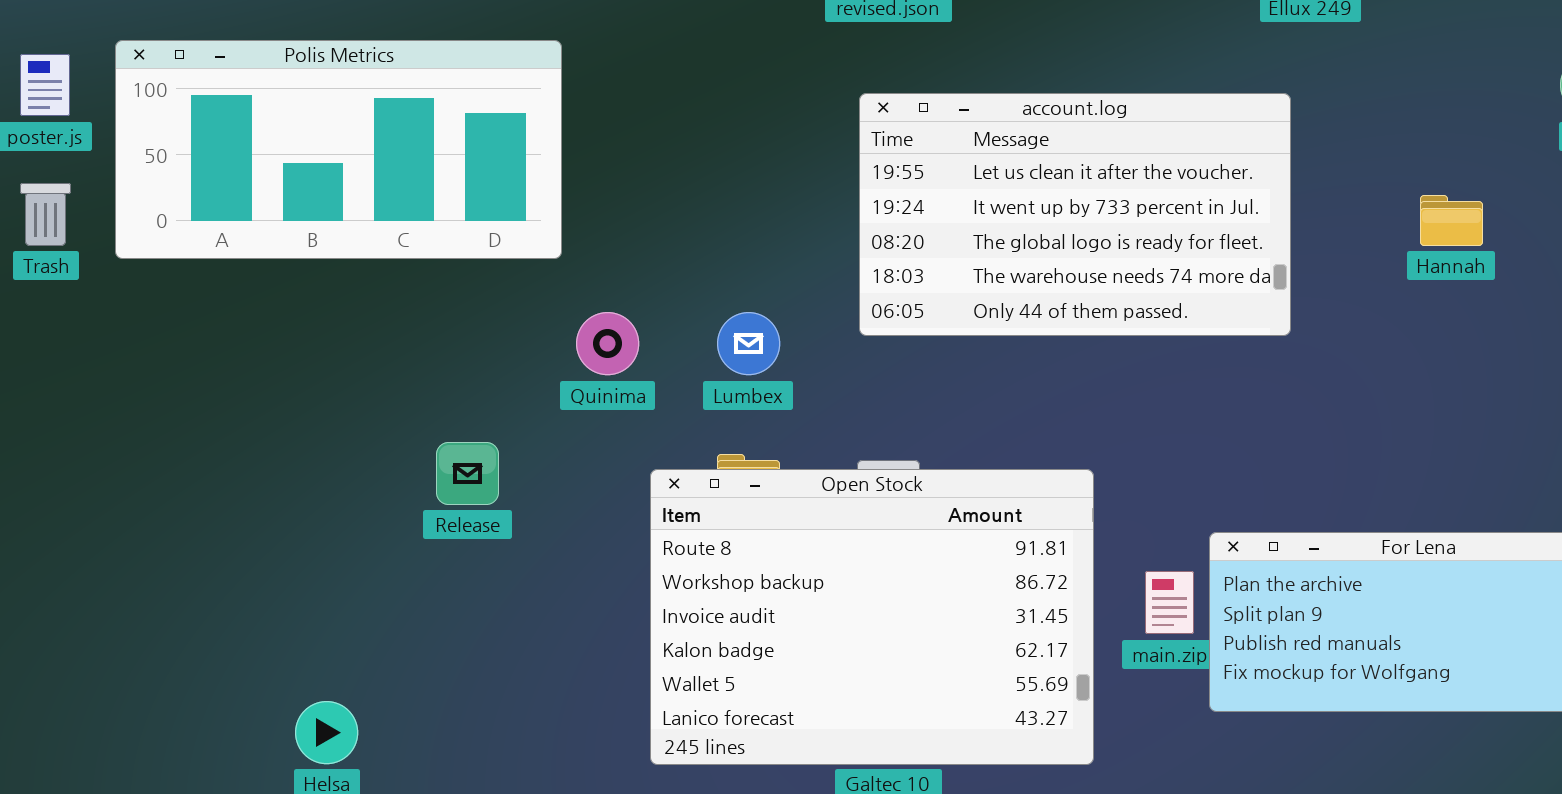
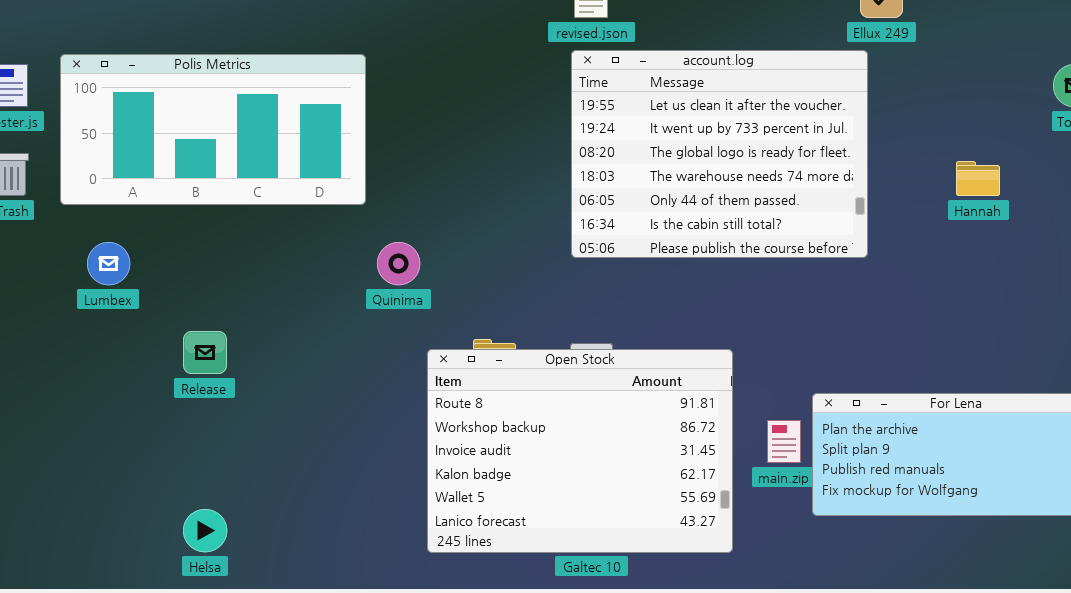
account.log: [859,93,1291,336] -> [571,50,868,258], resized
Lumbex: [717,312,780,375] -> [87,242,130,285], moved
Release: [436,442,499,505] -> [183,331,227,374], moved

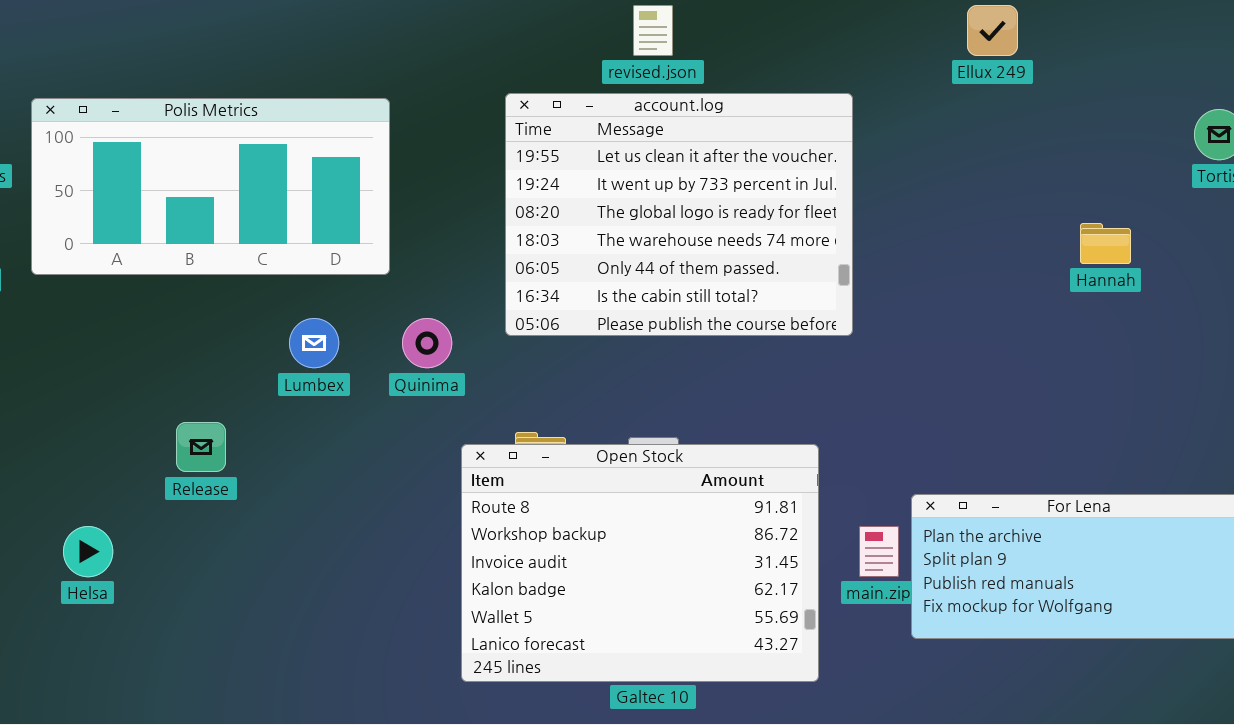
account.log: [571,50,868,258] -> [505,93,853,336], moved
Lumbex: [87,242,130,285] -> [289,318,339,368], moved
Helsa: [183,509,227,552] -> [63,526,113,577], moved

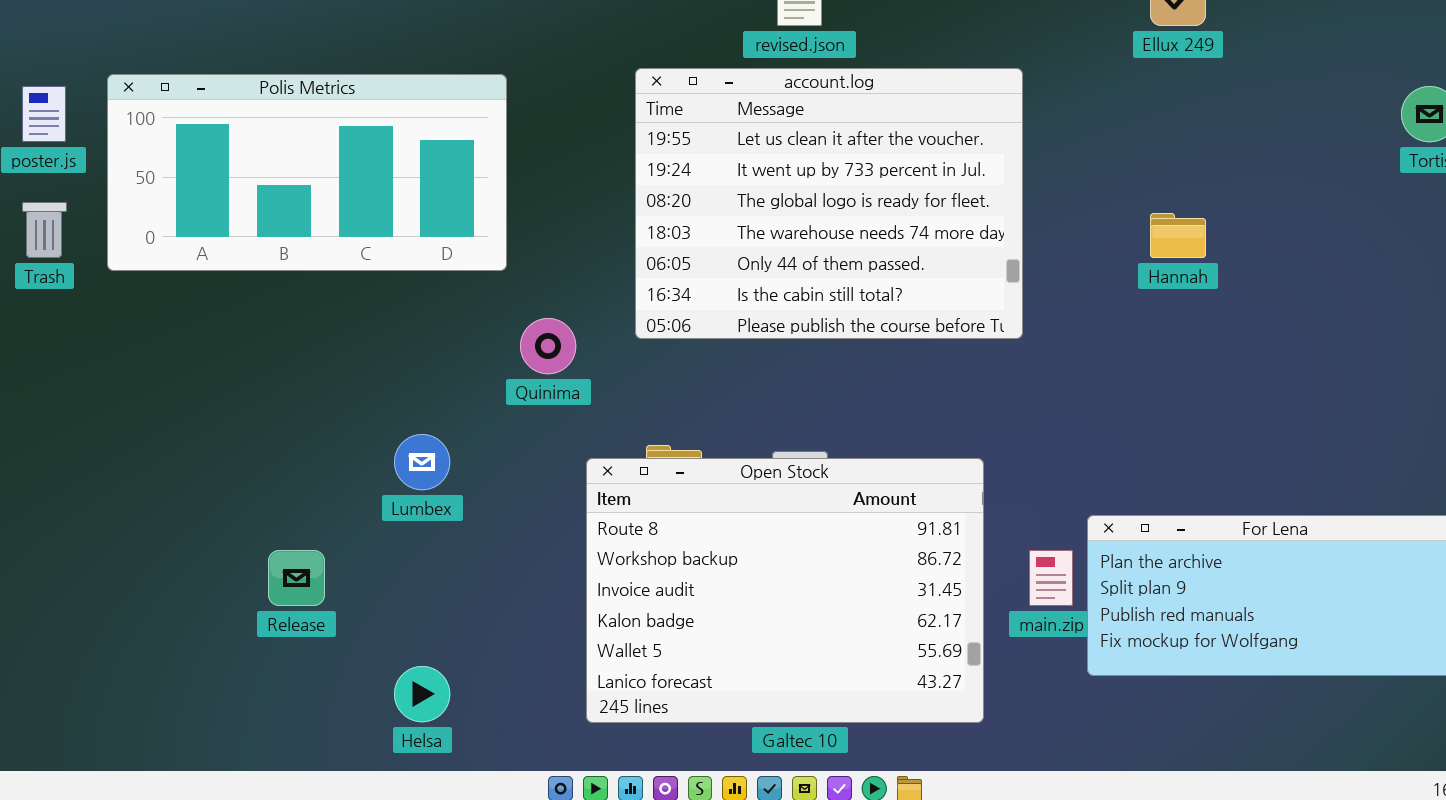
Hannah: [1080,223,1131,264] -> [1150,213,1206,258], moved
Lumbex: [289,318,339,368] -> [394,434,450,490], moved
Release: [176,422,226,472] -> [268,550,325,606], moved
Helsa: [63,526,113,577] -> [394,666,450,722], moved

